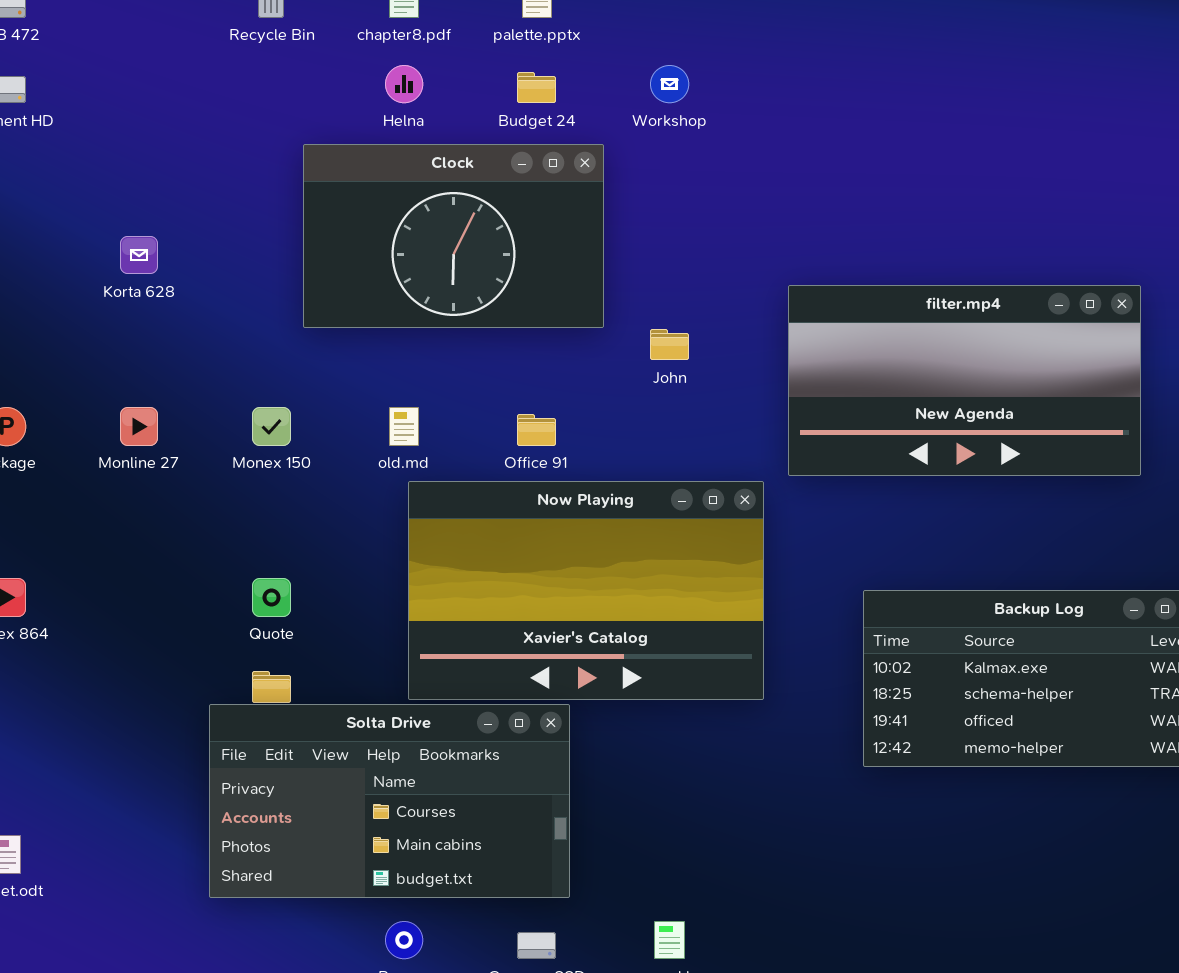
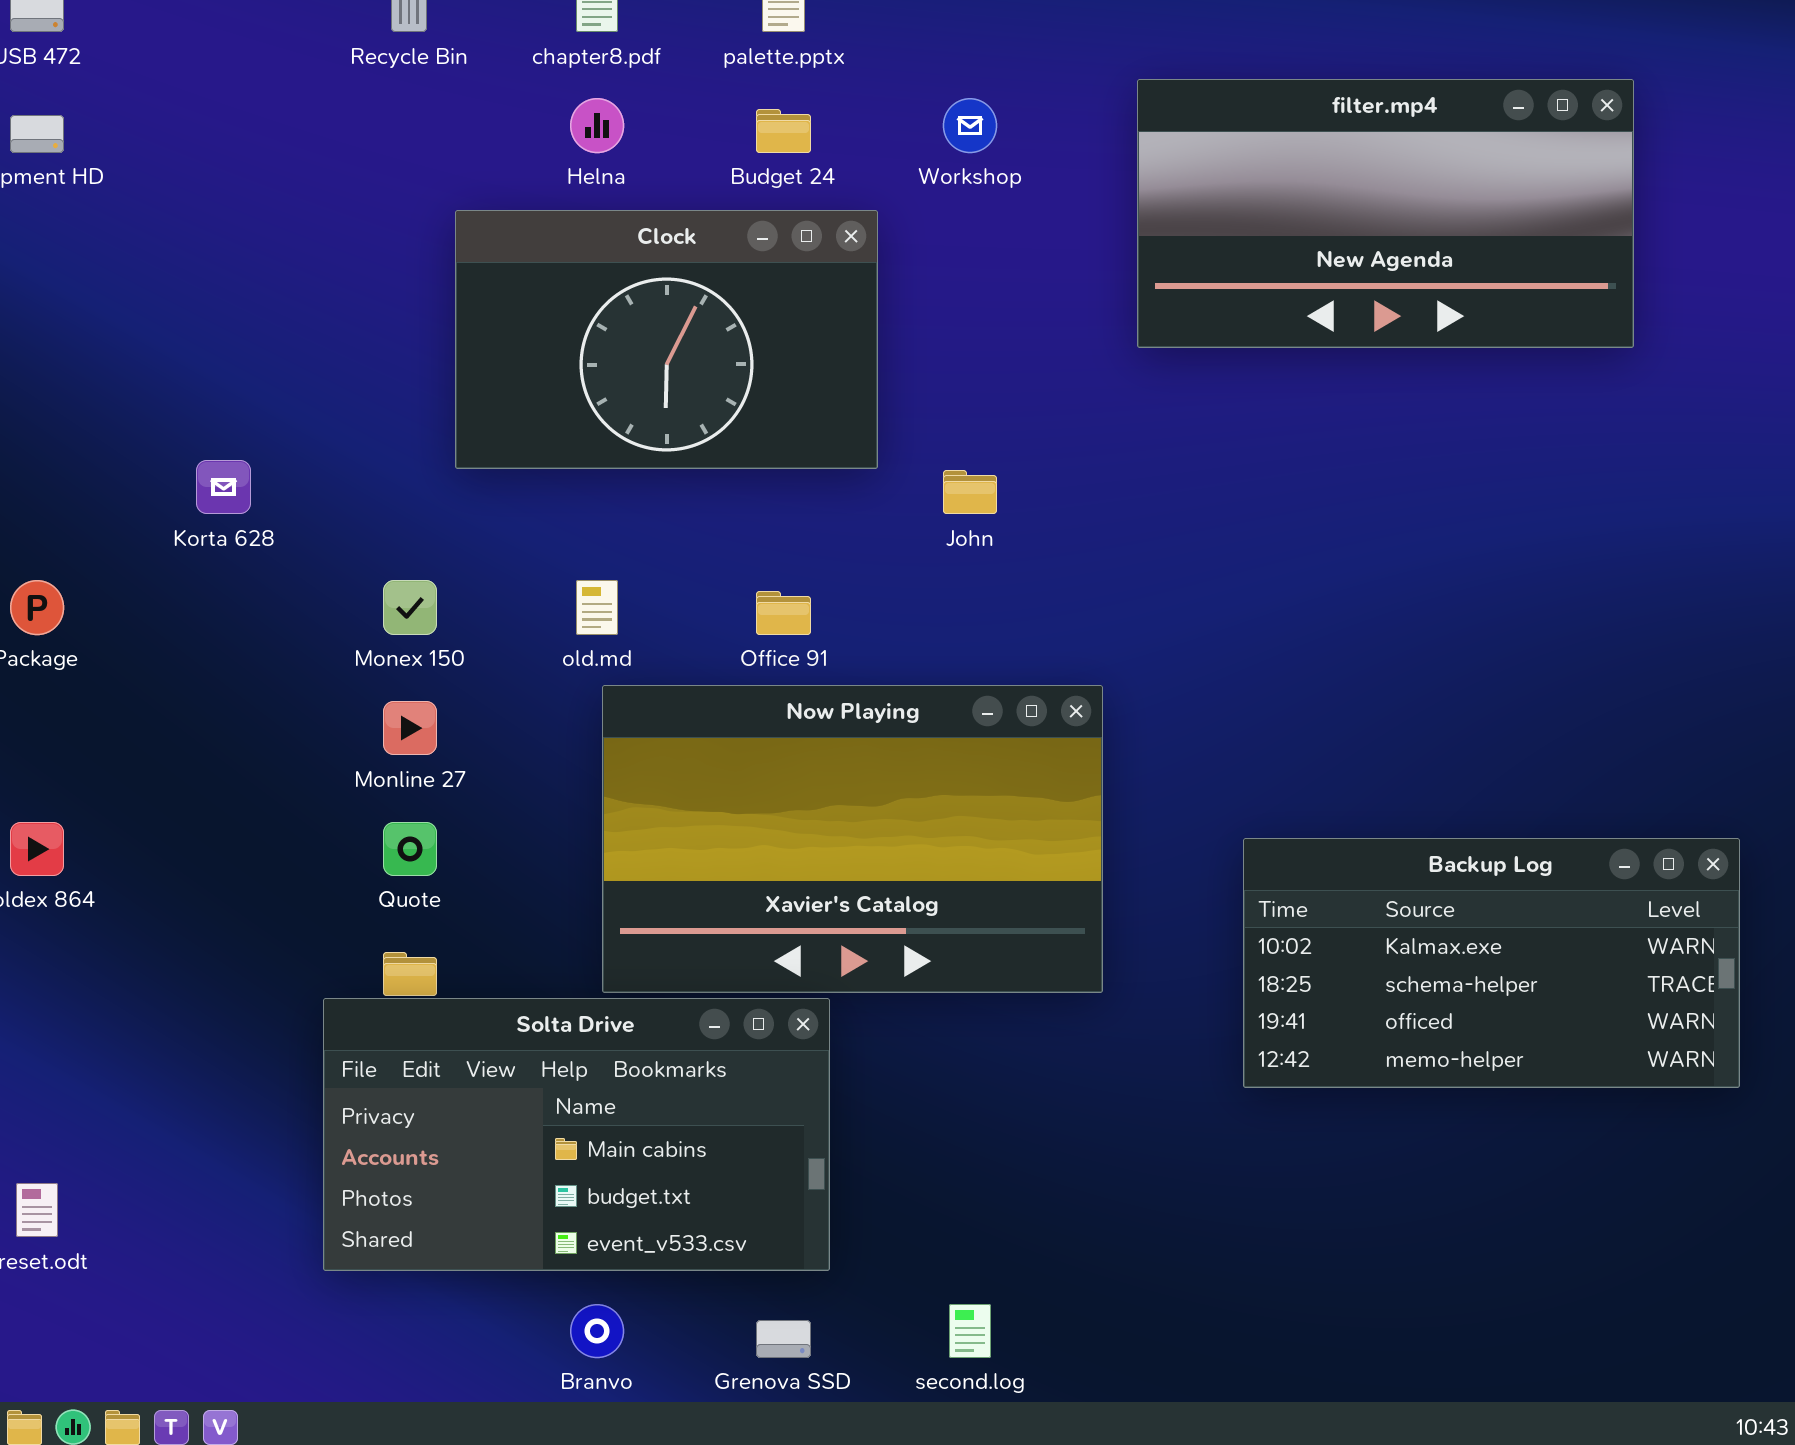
Korta 628: [120,236,158,274] -> [196,460,251,514], moved
filter.mp4: [788,285,1141,476] -> [1137,79,1634,348], moved
Monline 27: [120,407,158,446] -> [383,701,437,755], moved
Solta Drive: [209,704,570,898] -> [323,998,830,1271], scrolled down 1 row

